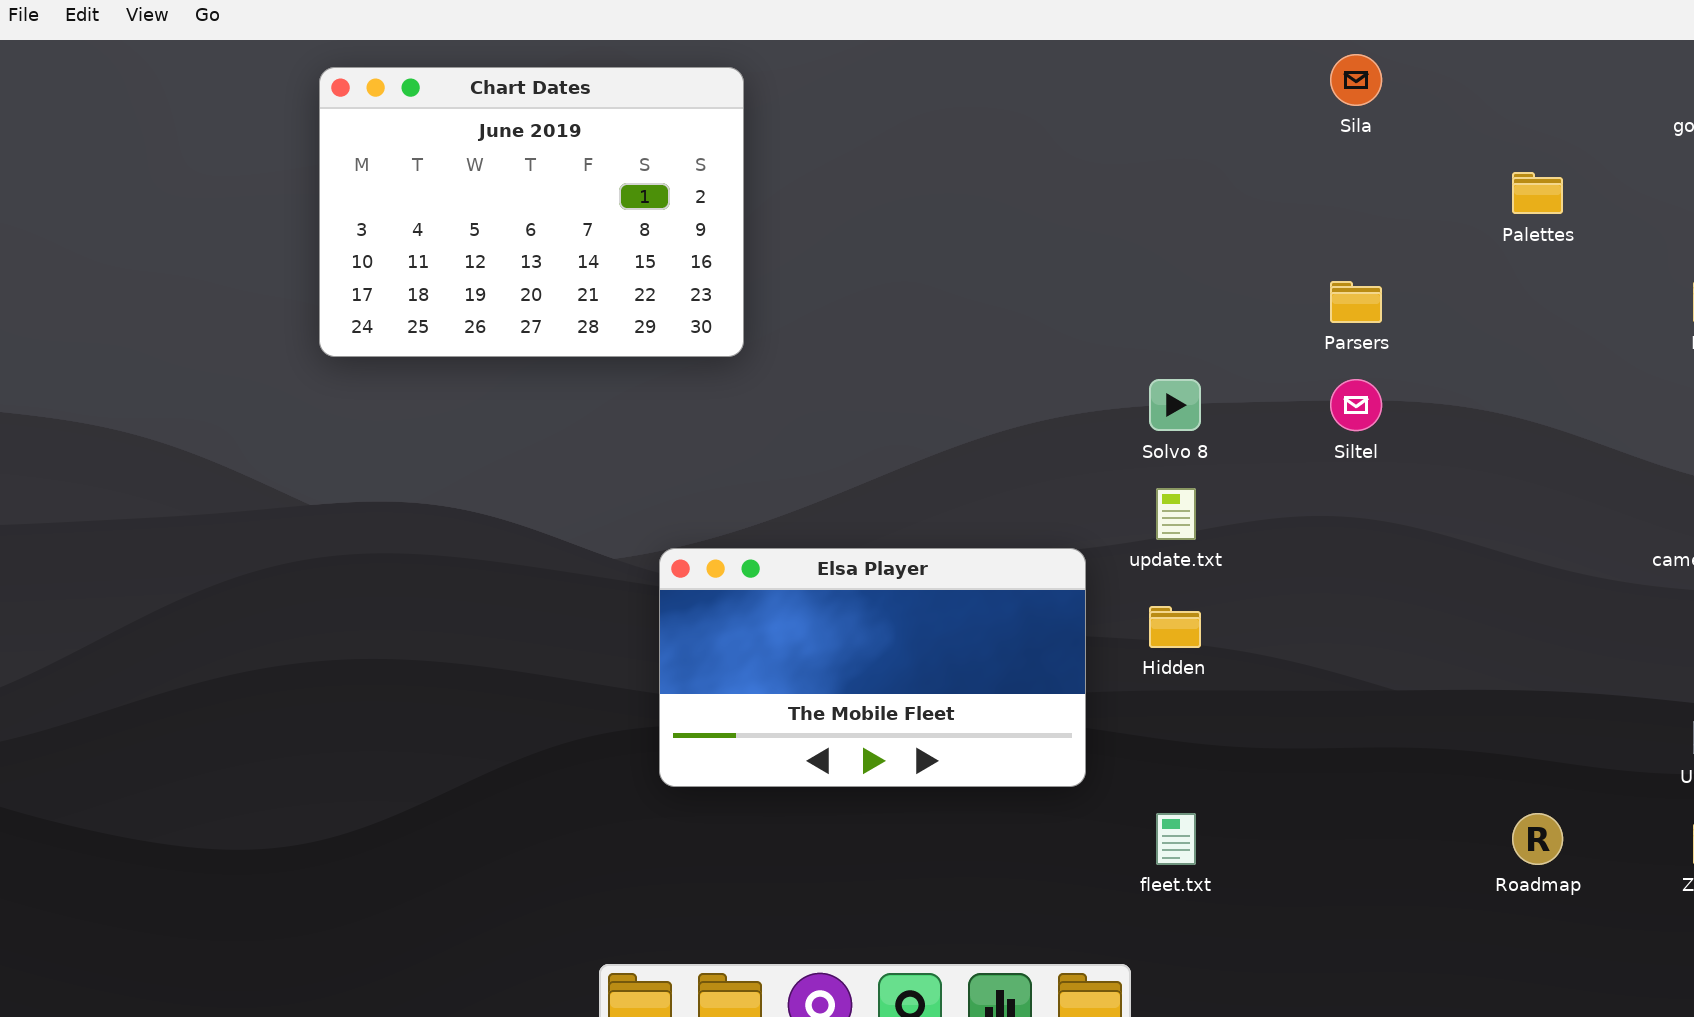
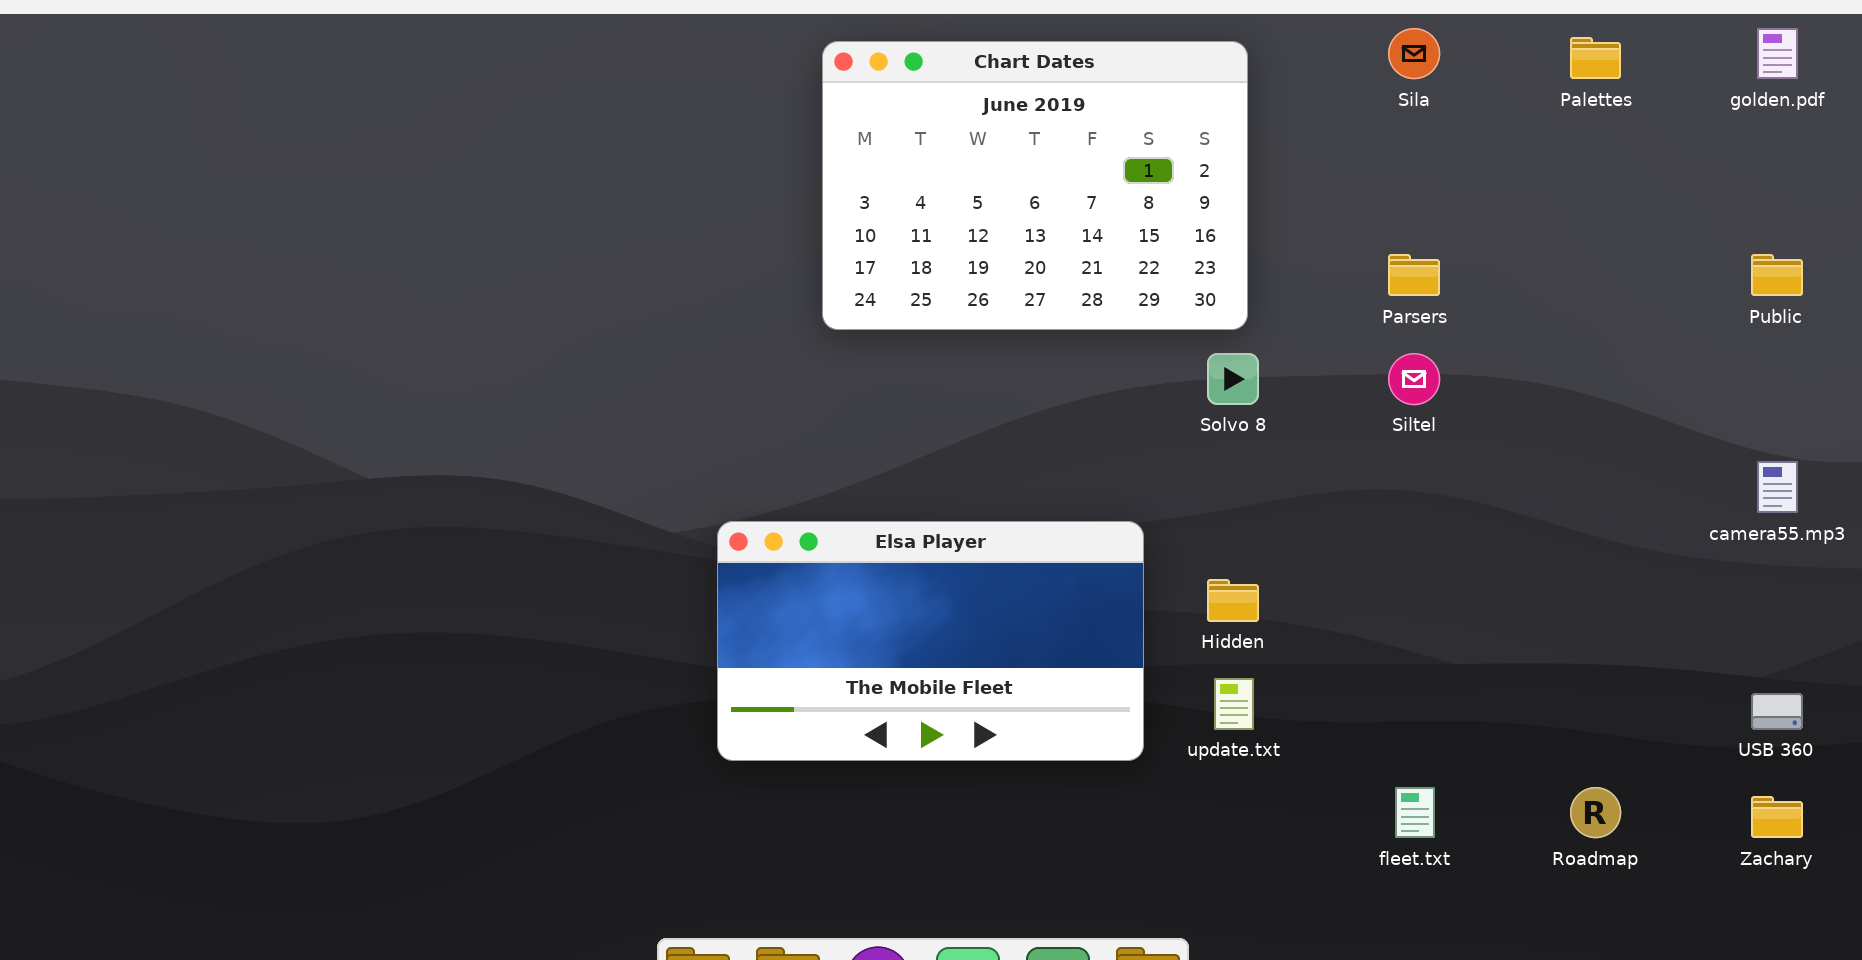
Chart Dates: [319,67,744,357] -> [822,41,1248,330], moved
Palettes: [1512,172,1563,214] -> [1570,37,1621,79], moved
update.txt: [1156,488,1196,540] -> [1214,678,1254,730], moved
fleet.txt: [1156,813,1196,865] -> [1395,787,1435,838], moved

